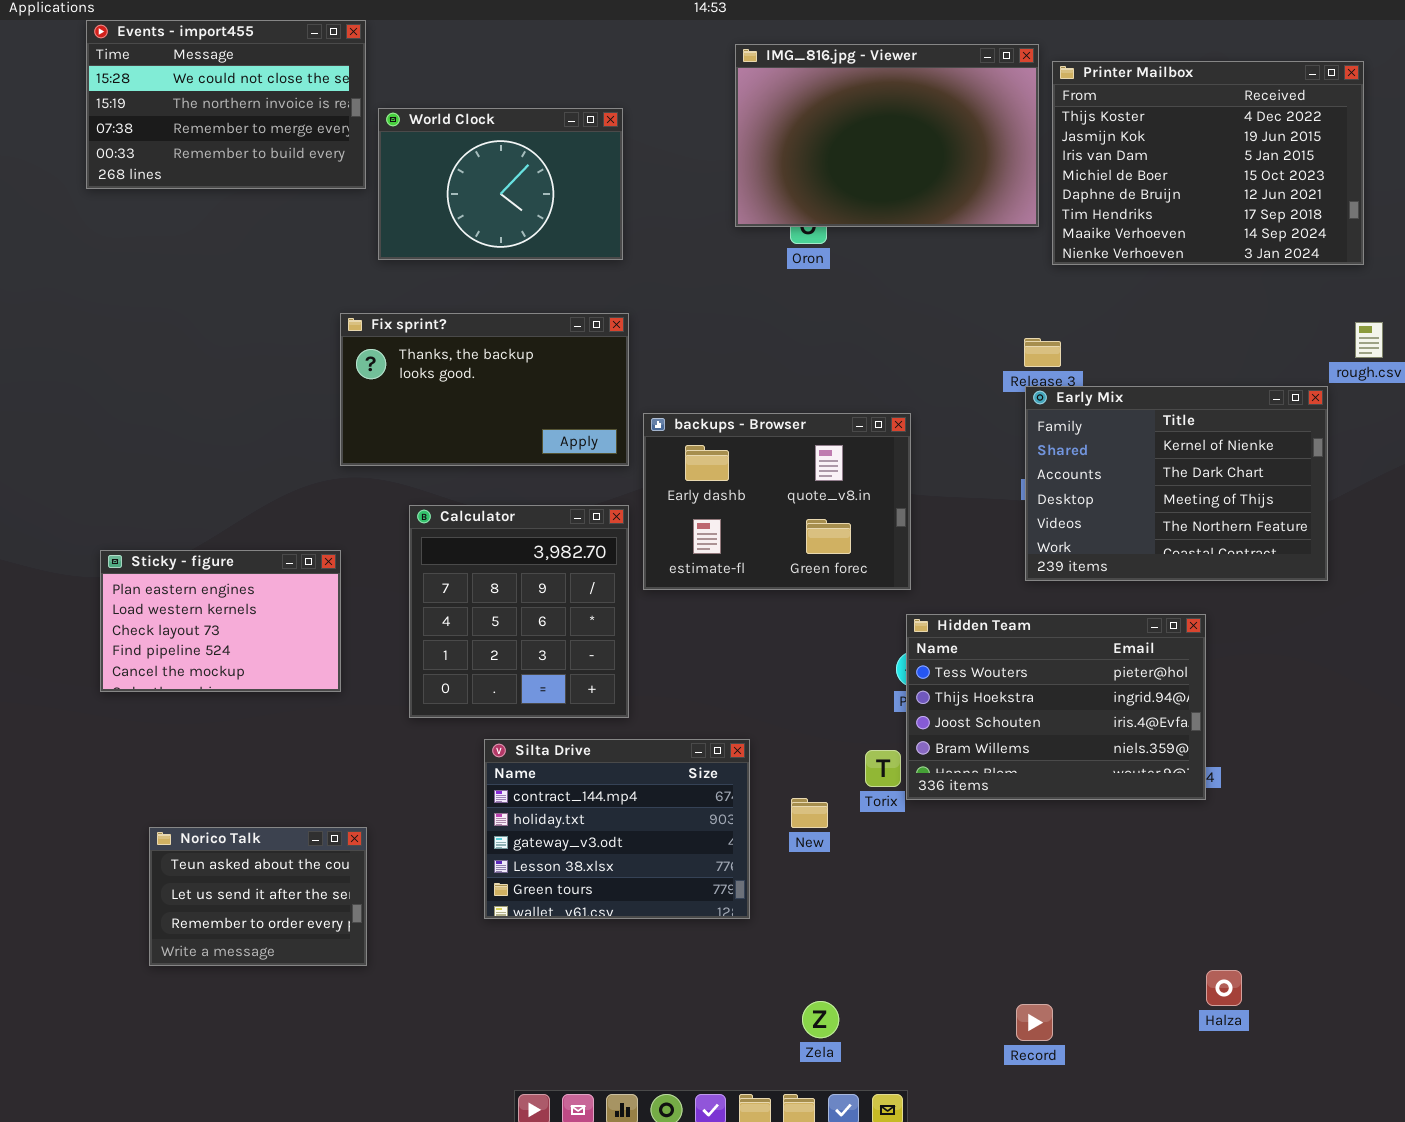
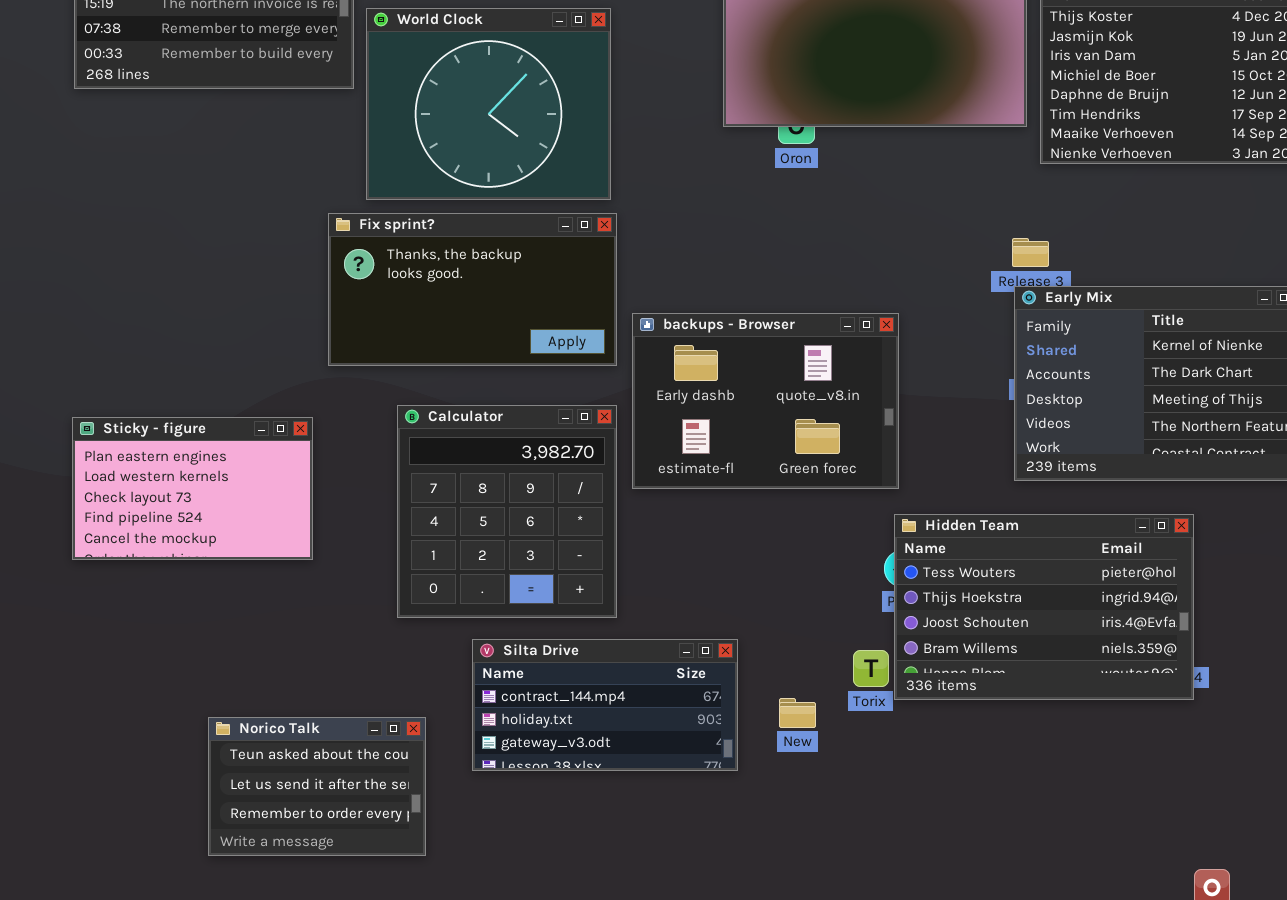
World Clock: [378,108,623,260] -> [366,8,611,200], resized
Sticky - figure: [100,550,341,692] -> [72,417,313,560], moved
Silta Drive: [484,739,750,919] -> [472,639,738,771], resized
Norico Talk: [149,827,367,966] -> [208,717,426,856], moved

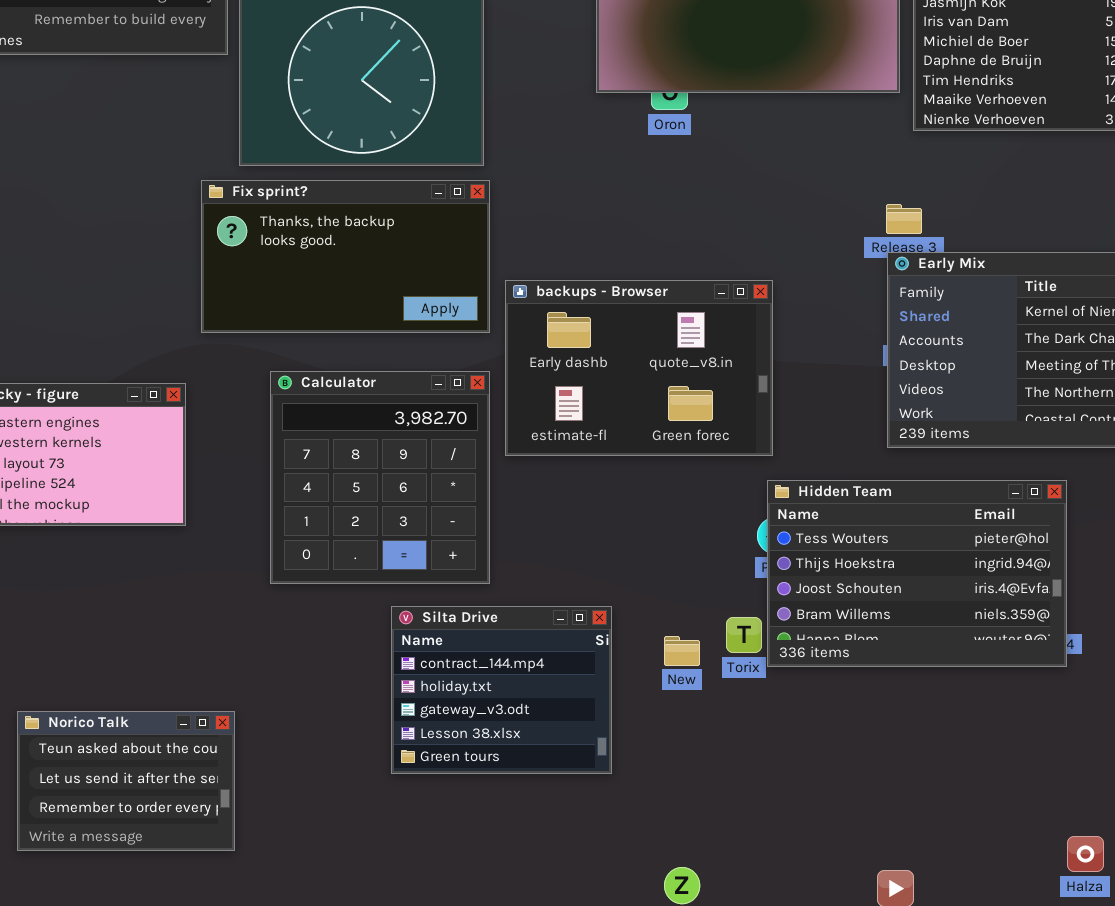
Silta Drive: [472,639,738,771] -> [391,606,612,774], resized
New: [779,698,816,728] -> [664,636,700,666], moved
Norico Talk: [208,717,426,856] -> [17,711,235,851], moved

